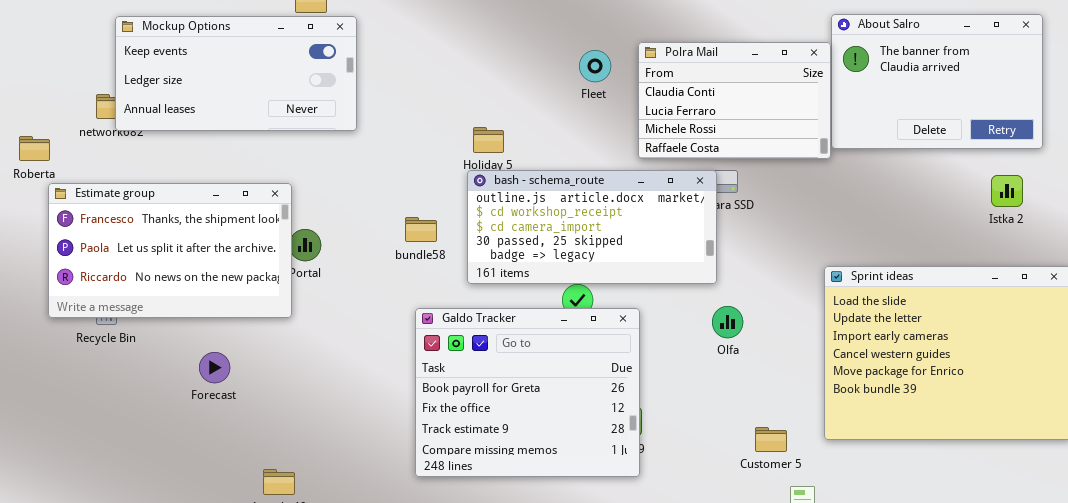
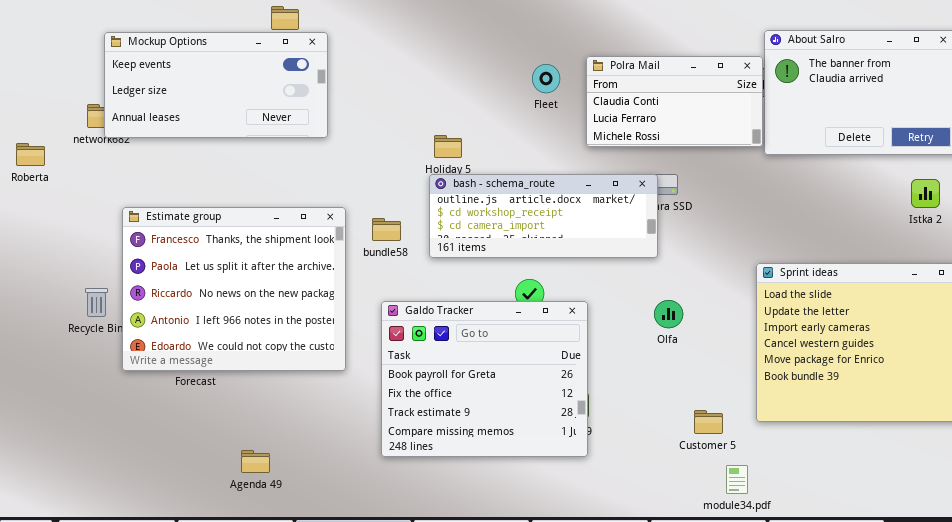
Polra Mail: [638,42,831,159] -> [586,56,763,147], resized
bash - schema_route: [467,170,717,284] -> [429,174,658,258], resized
Estimate group: [48,183,292,318] -> [122,207,346,371], moved, resized

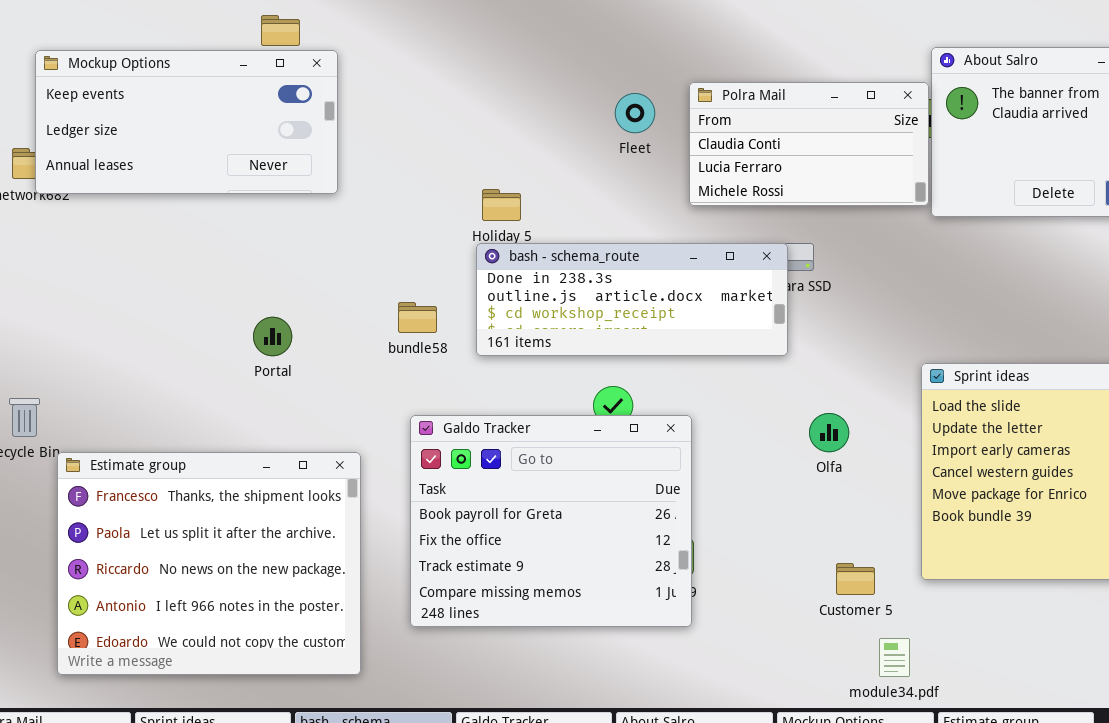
bash - schema_route: [429,174,658,258] -> [476,243,788,356], scrolled up 1 row
Estimate group: [122,207,346,371] -> [57,452,361,675], moved
Olfa: [654,300,683,328] -> [809,413,849,452], moved

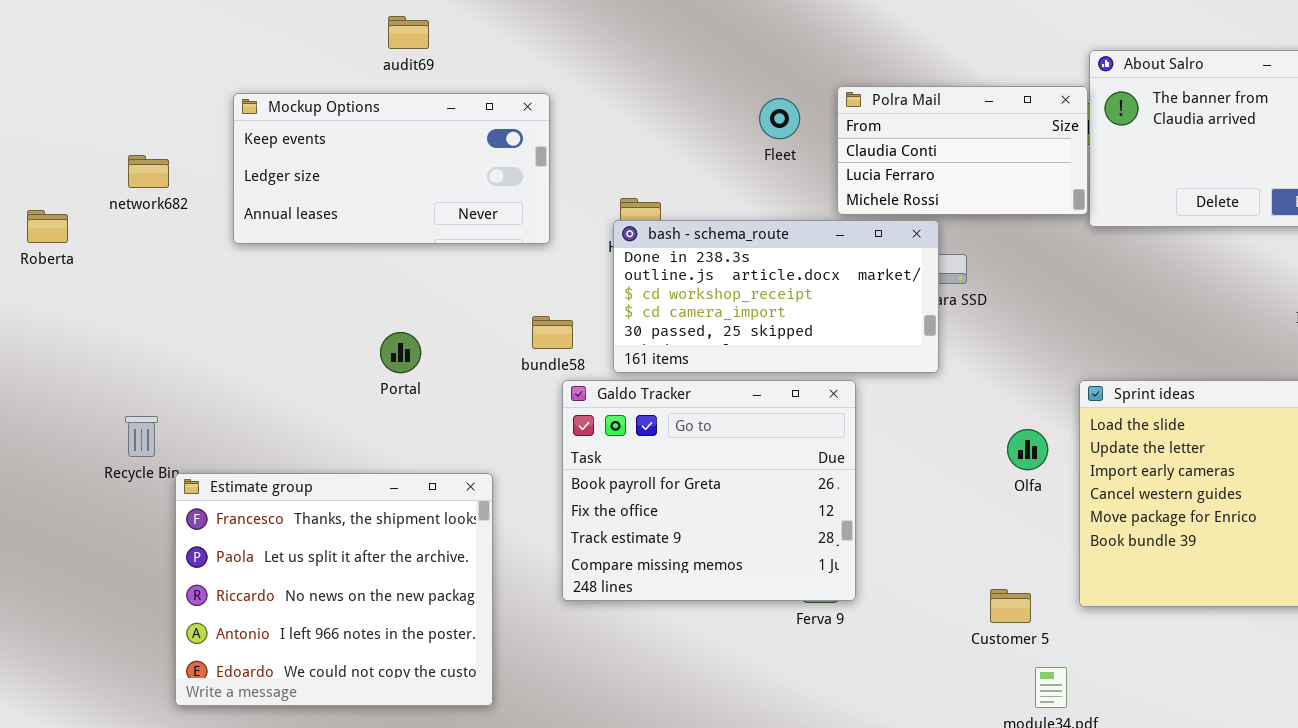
Mockup Options: [35,50,338,194] -> [233,93,550,244], moved
bash - schema_route: [476,243,788,356] -> [613,220,939,373], resized
Olfa: [809,413,849,452] -> [1007,429,1048,470], moved
Galdo Tracker: [410,415,692,627] -> [562,380,856,601], moved

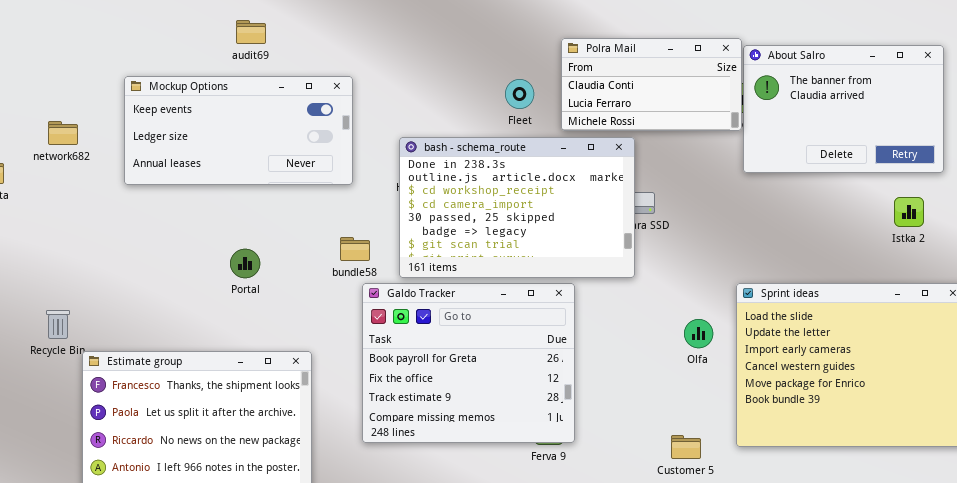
Polra Mail: [837,86,1088,215] -> [561,38,742,131], moved
bash - schema_route: [613,220,939,373] -> [399,137,635,278], resized

